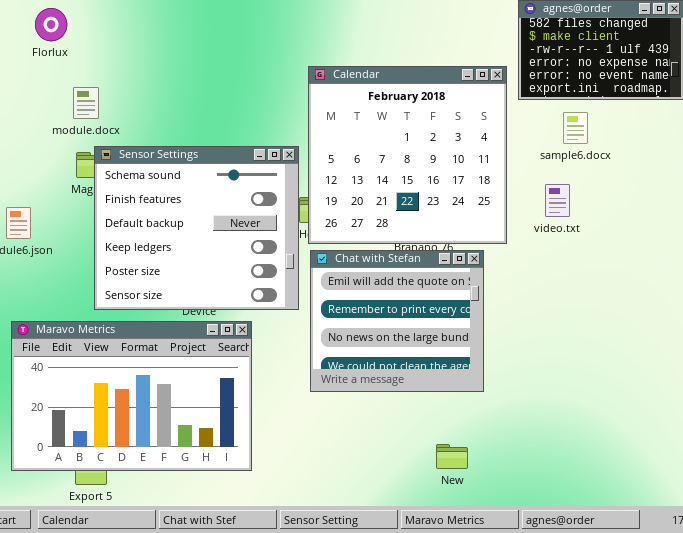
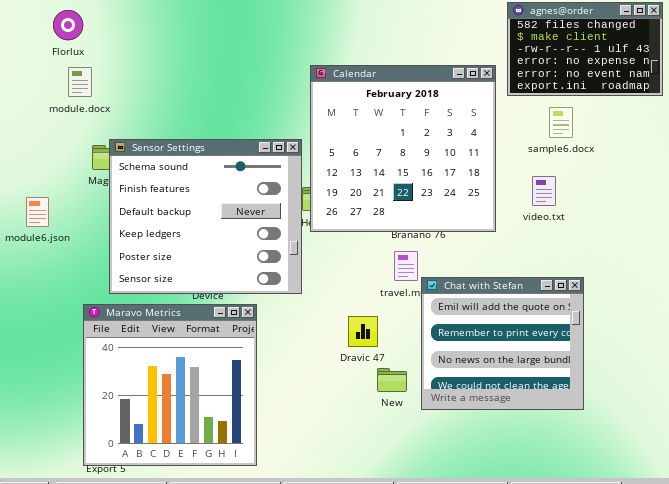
module.docx: [73,87,99,119] -> [68,67,92,97], moved
Chat with Stefan: [310,250,484,392] -> [421,277,584,410], moved
Maravo Metrics: [11,321,252,471] -> [83,304,257,466], resized
New: [436,444,468,469] -> [377,368,407,392], moved

